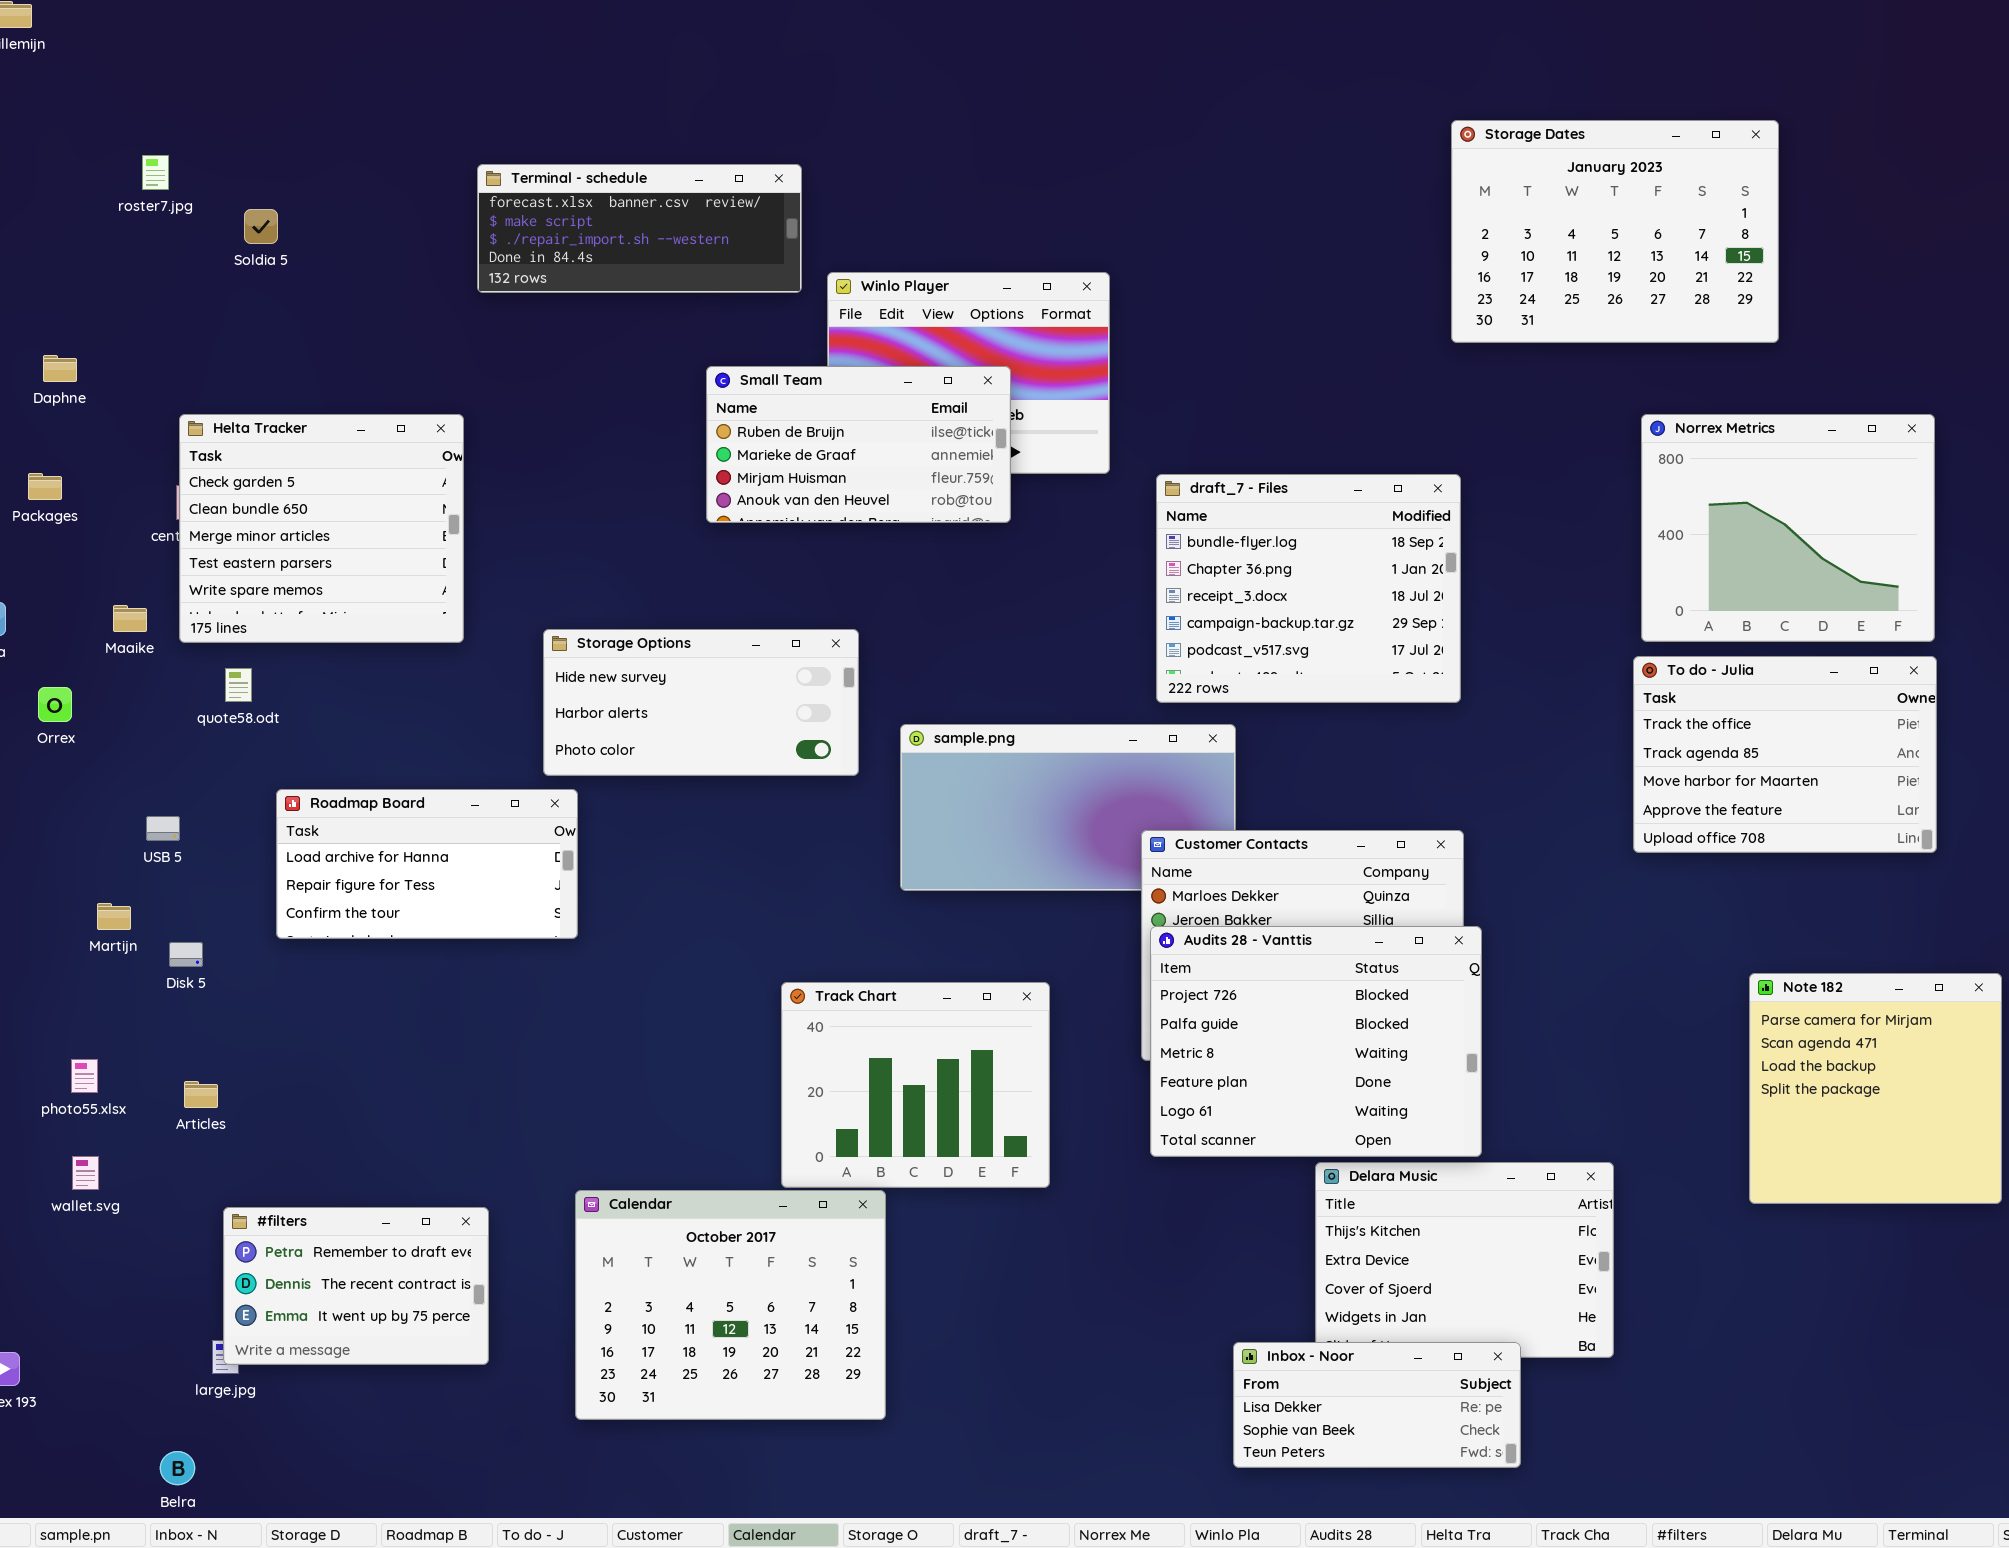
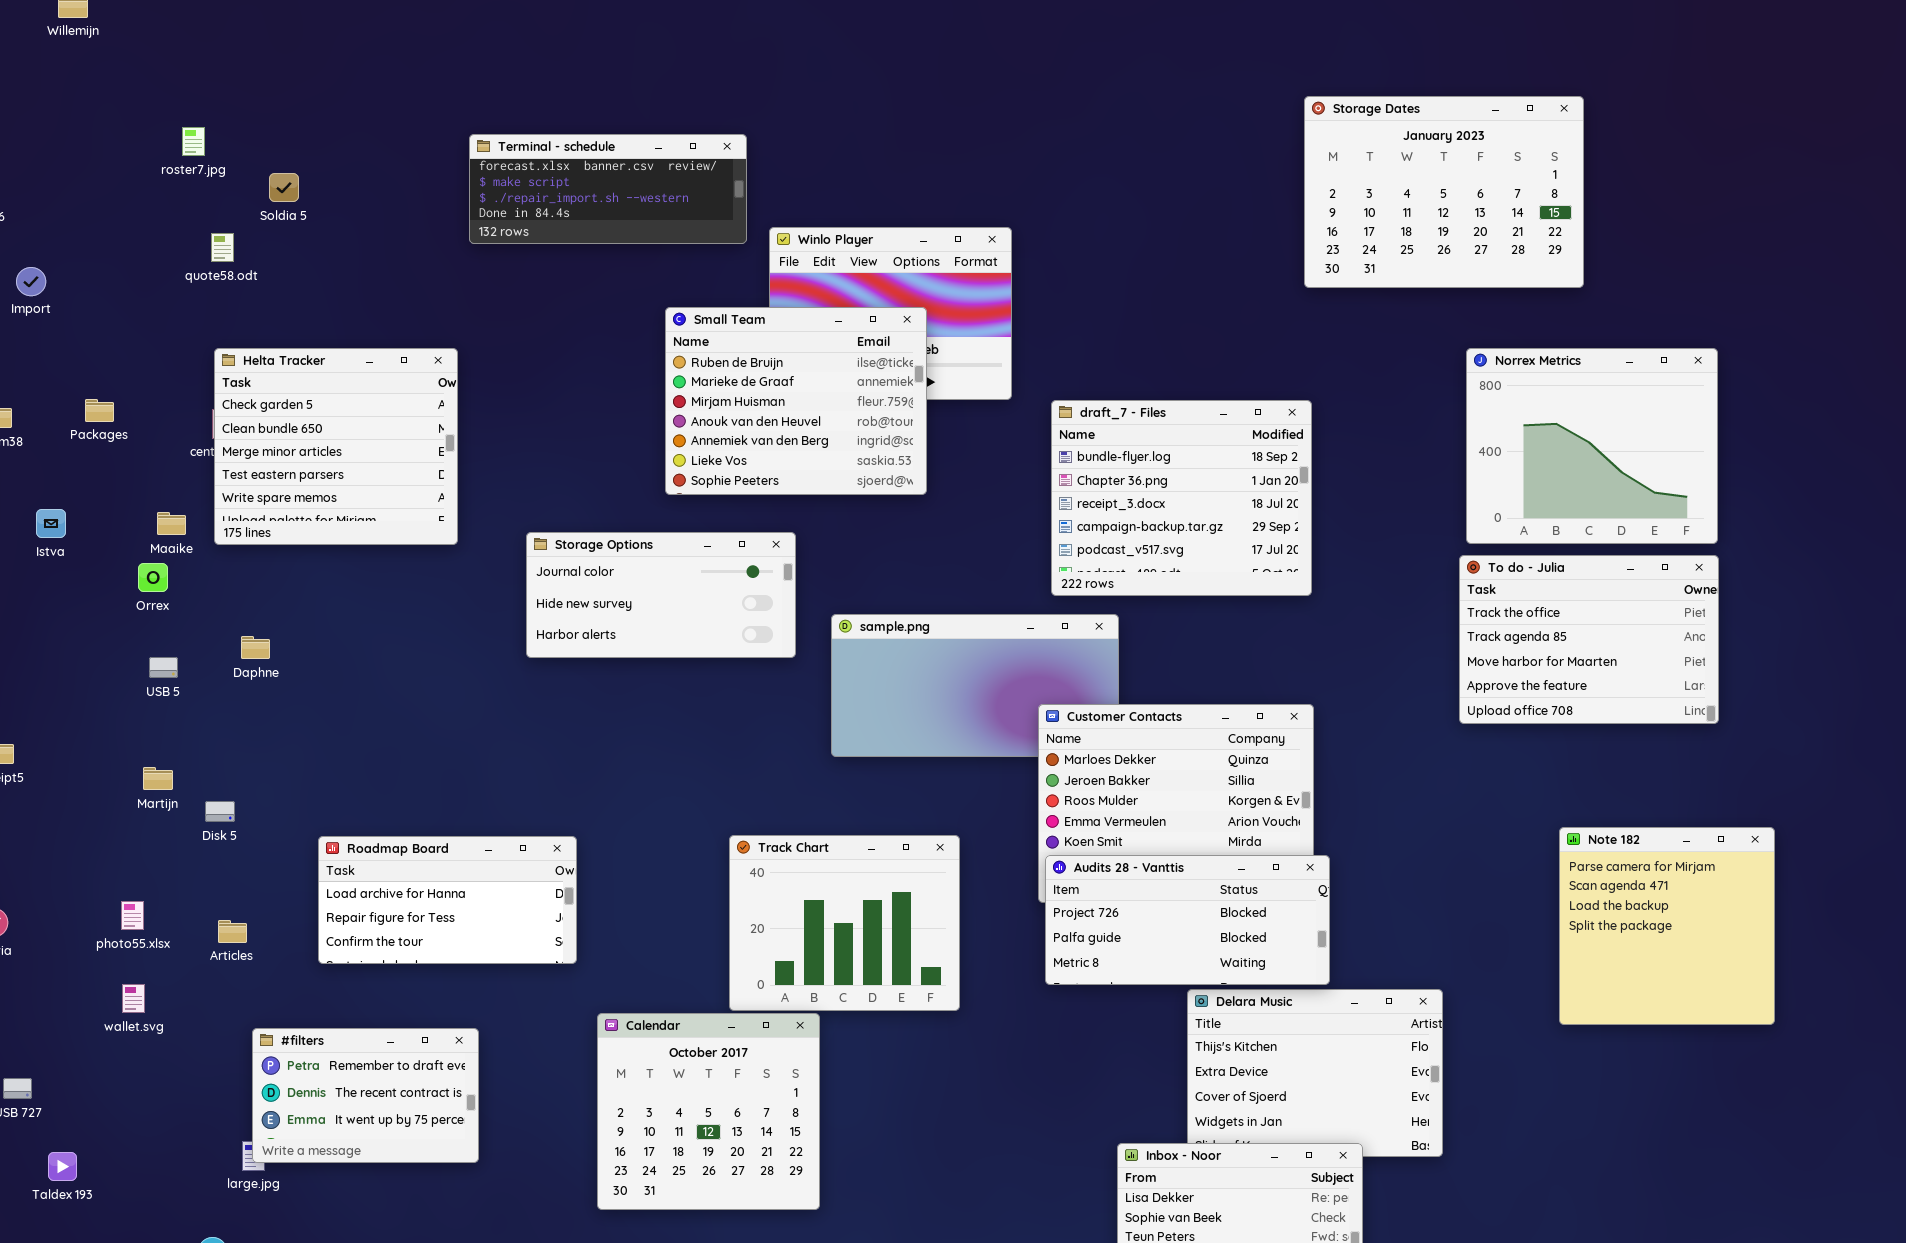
Daphne: [43,355,77,382] -> [241,636,270,659], moved
Small Team: [706,366,1011,523] -> [665,307,927,495], resized
Storage Options: [543,629,859,776] -> [526,532,796,658], scrolled up 1 row
quote58.odt: [225,668,252,702] -> [211,233,234,262], moved
Orrex: [38,687,72,722] -> [138,563,168,592], moved
Roadmap Board: [276,789,578,939] -> [318,836,577,964], moved
USB 5: [146,816,180,841] -> [149,657,178,678], moved
Audits 28 - Vanttis: [1150,926,1482,1157] -> [1045,855,1330,985], resized
Calendar: [575,1190,886,1420] -> [597,1013,820,1210], resized

